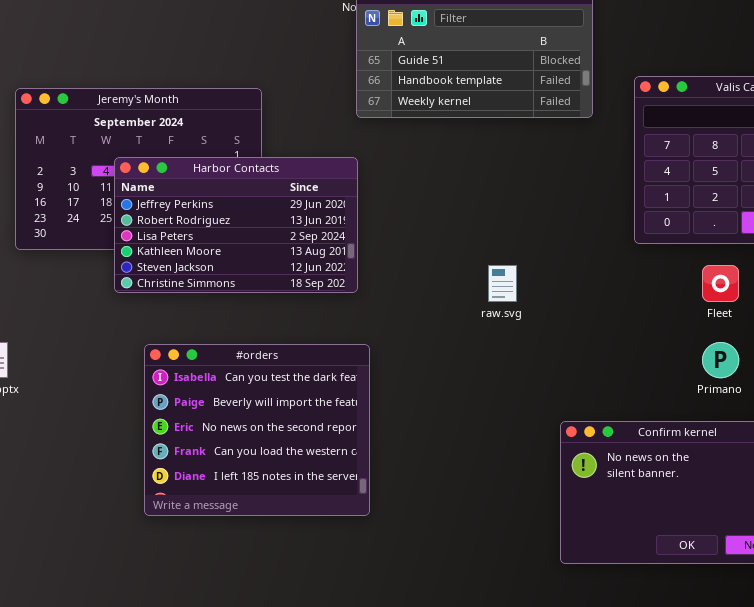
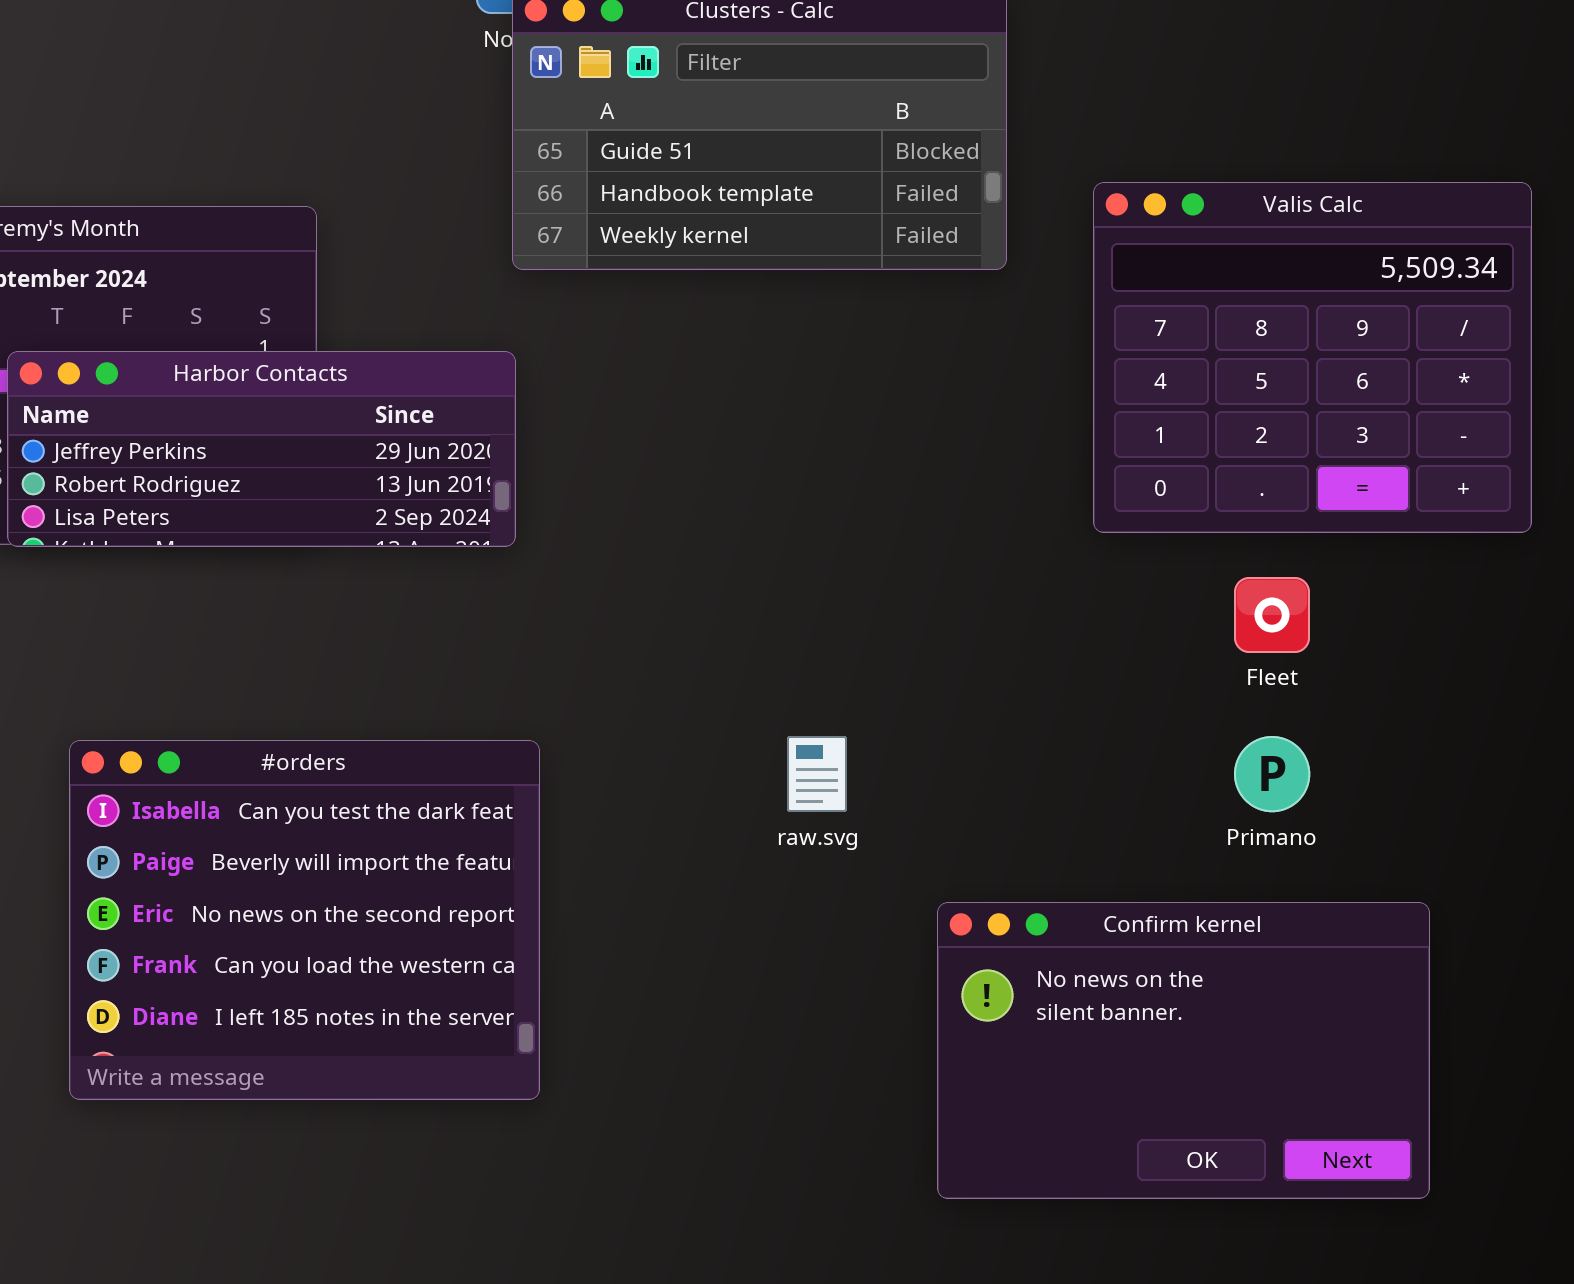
Harbor Contacts: [114,157,358,293] -> [7,351,516,547], resized
raw.svg: [488,265,517,302] -> [787,736,847,812], moved

